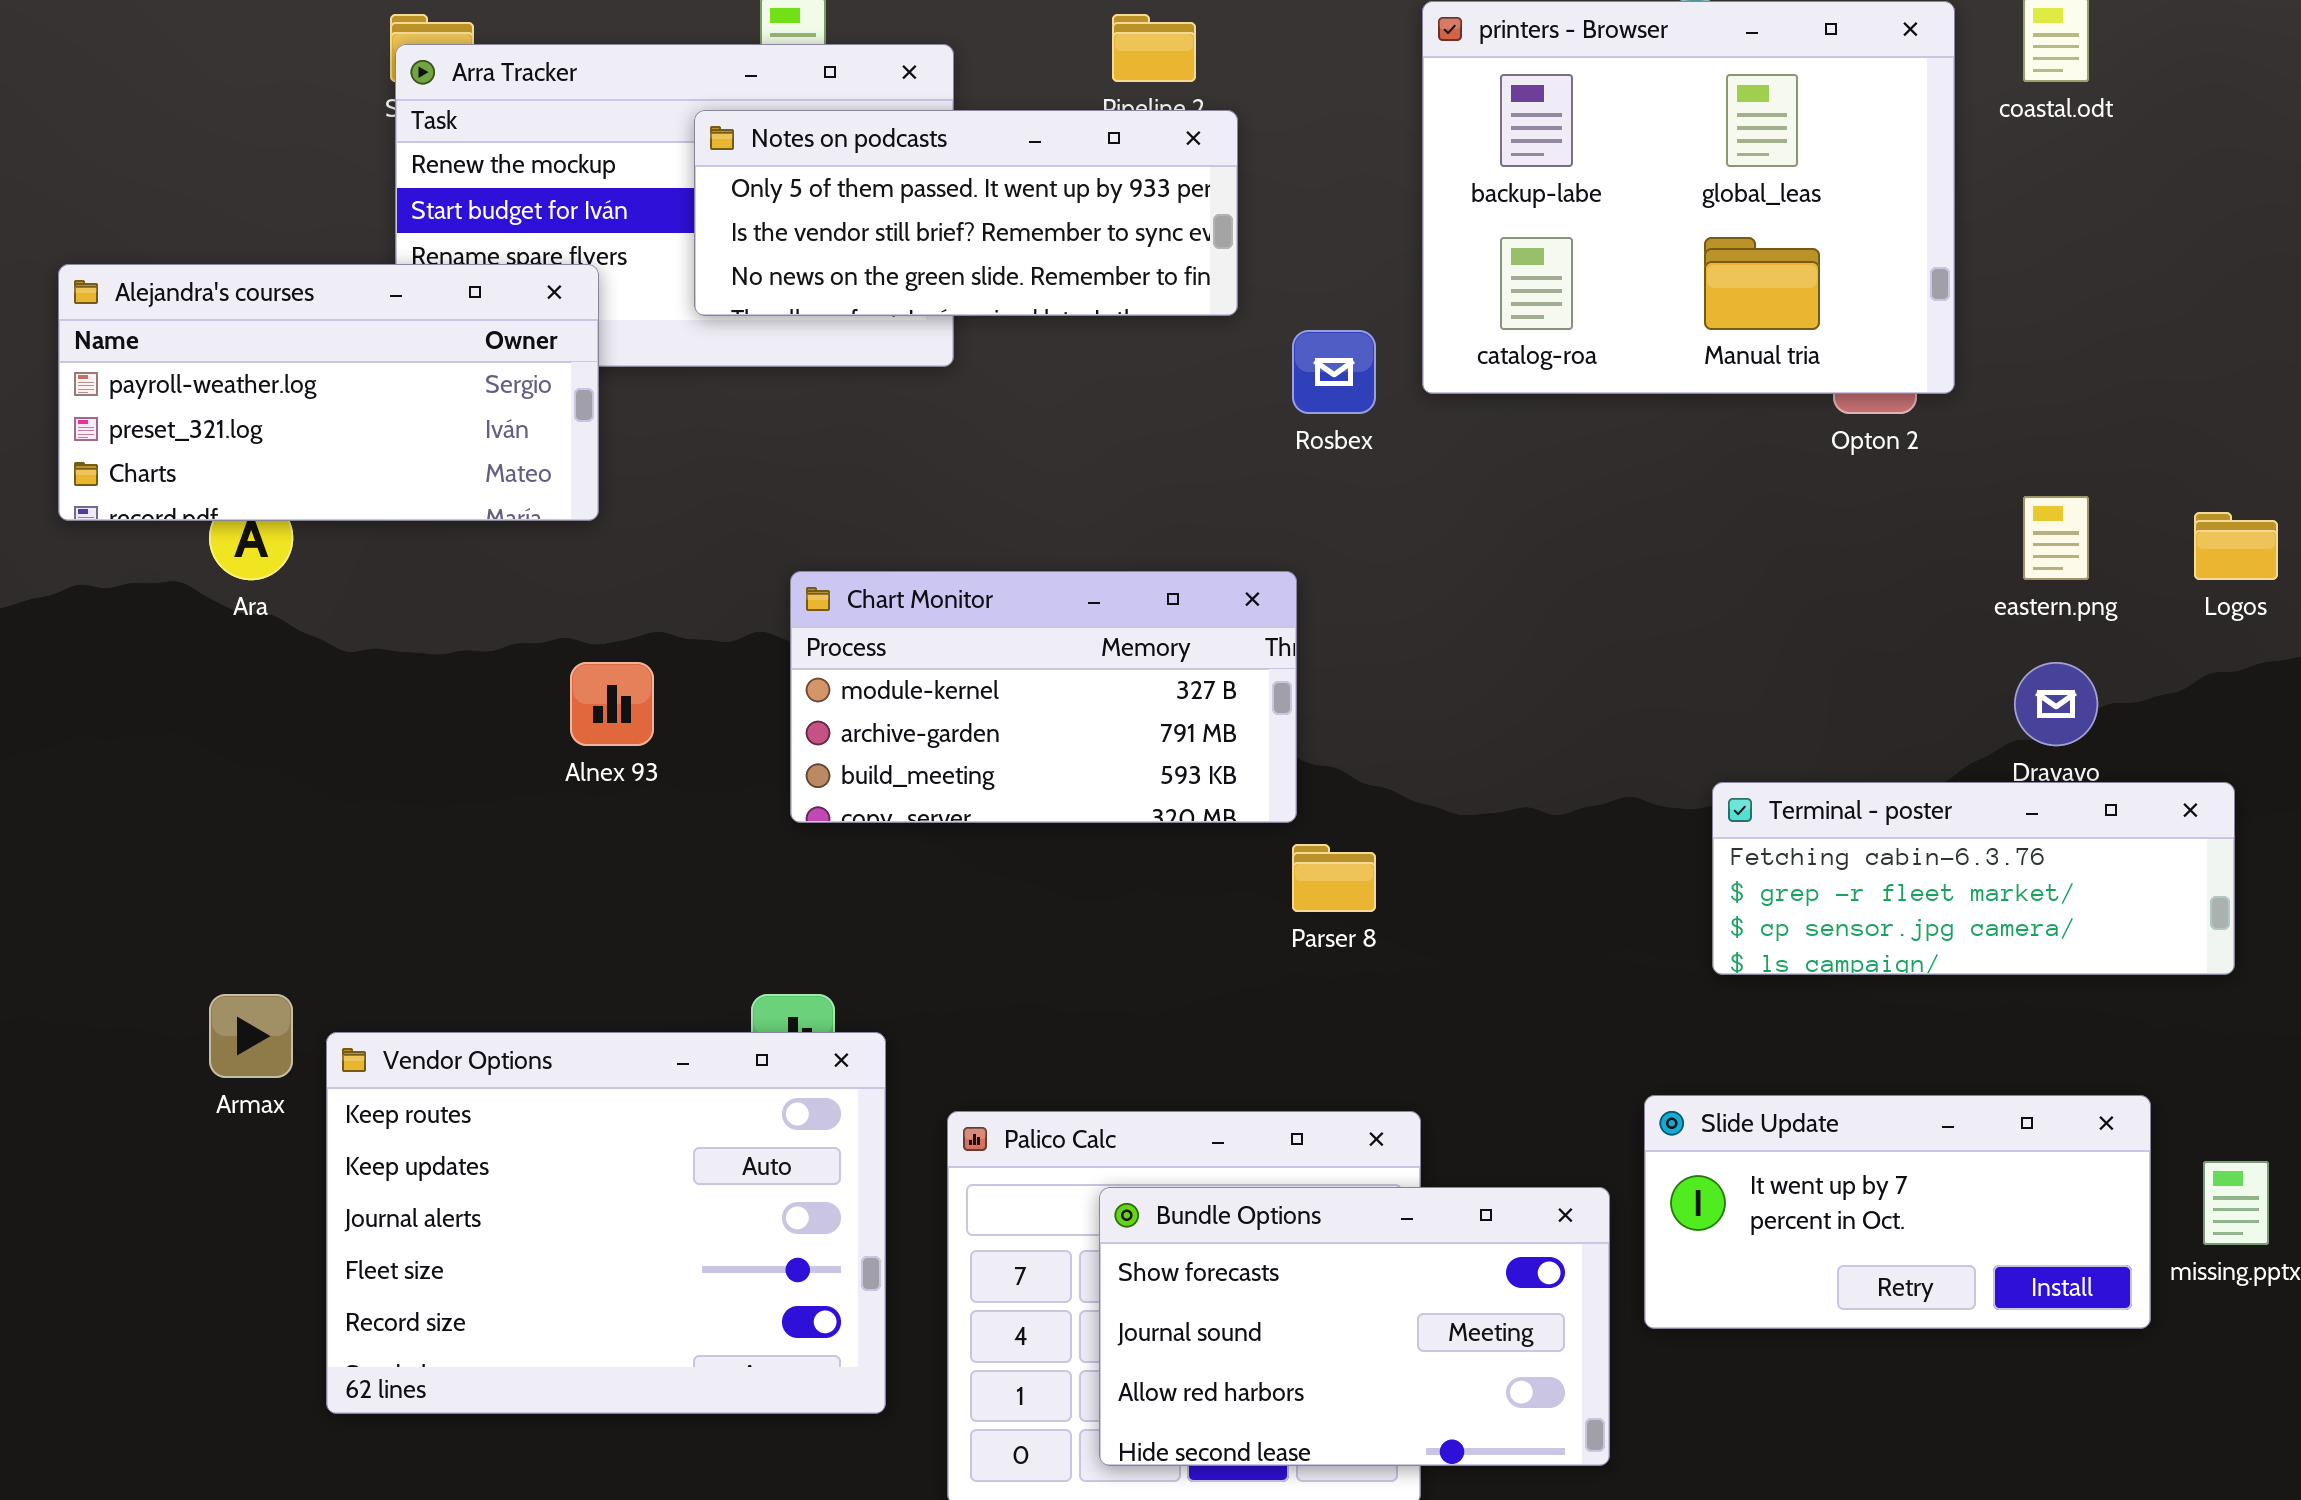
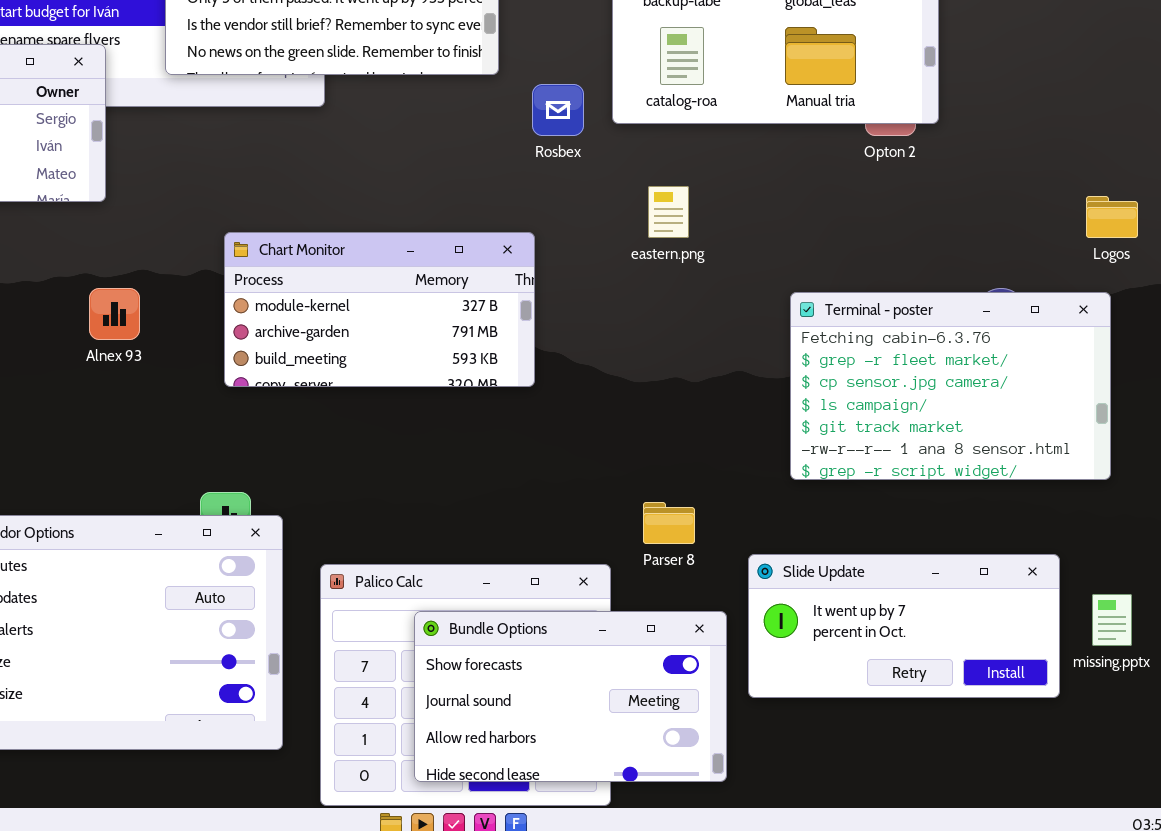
eastern.png: [2023,496,2089,580] -> [648,186,689,238], moved
Terminal - poster: [1712,782,2235,975] -> [790,292,1111,480], resized
Parser 8: [1292,844,1376,912] -> [643,502,695,544], moved

